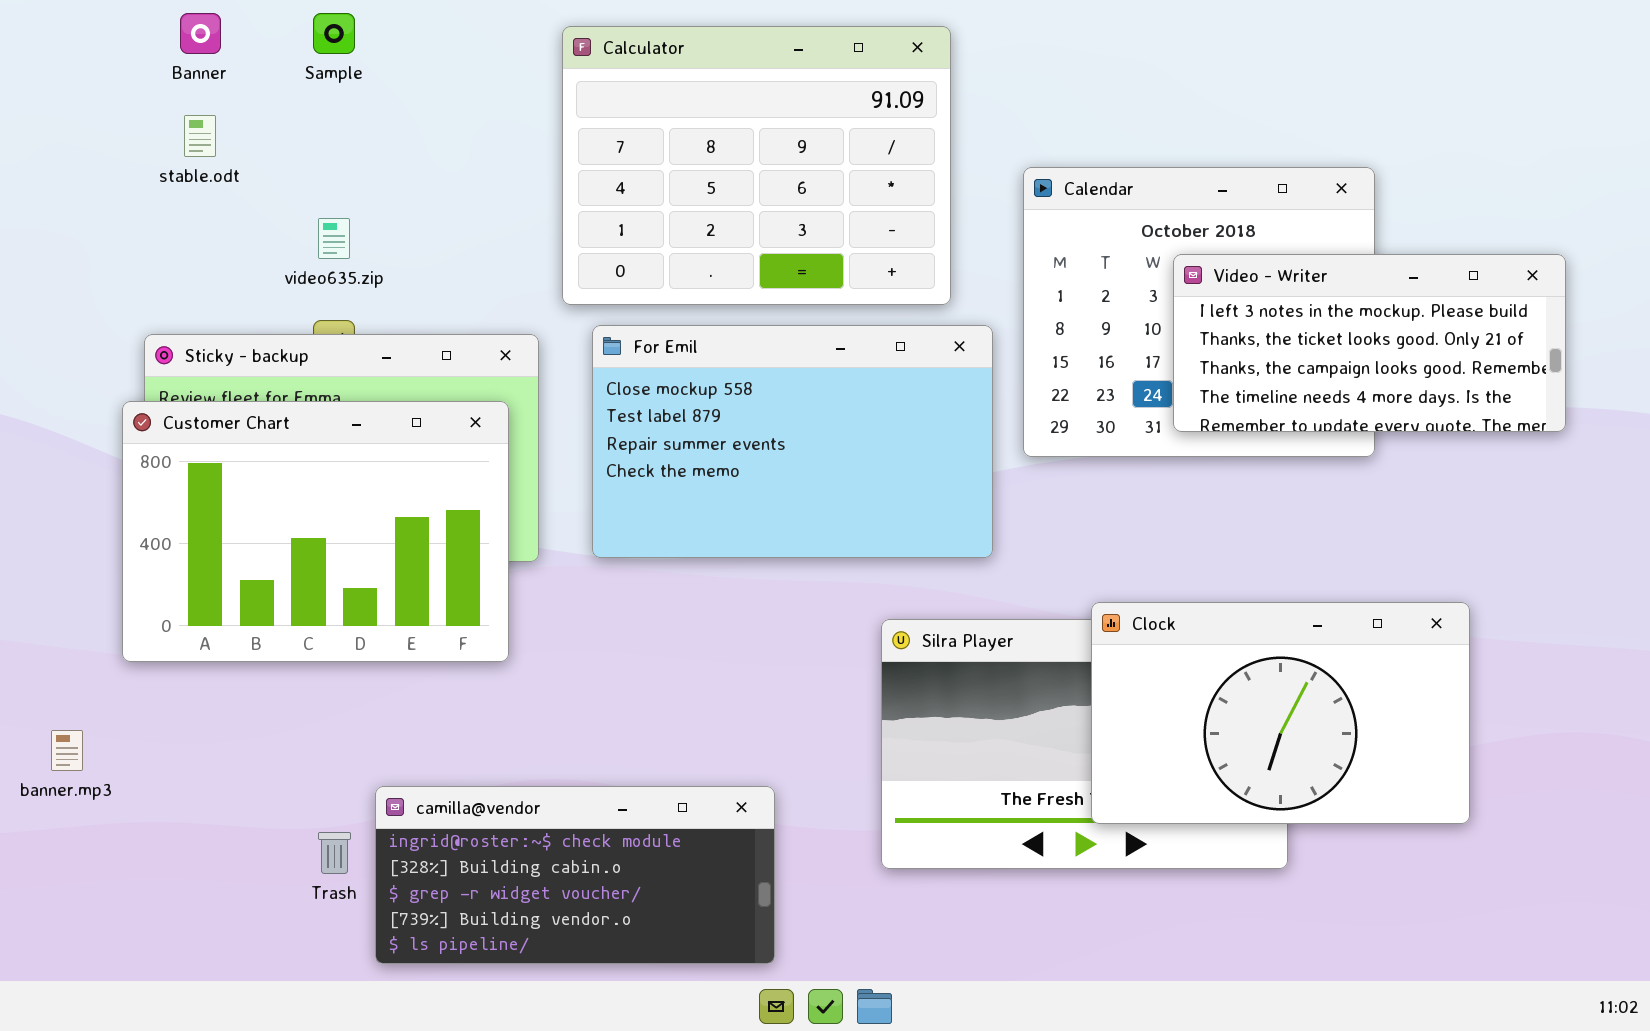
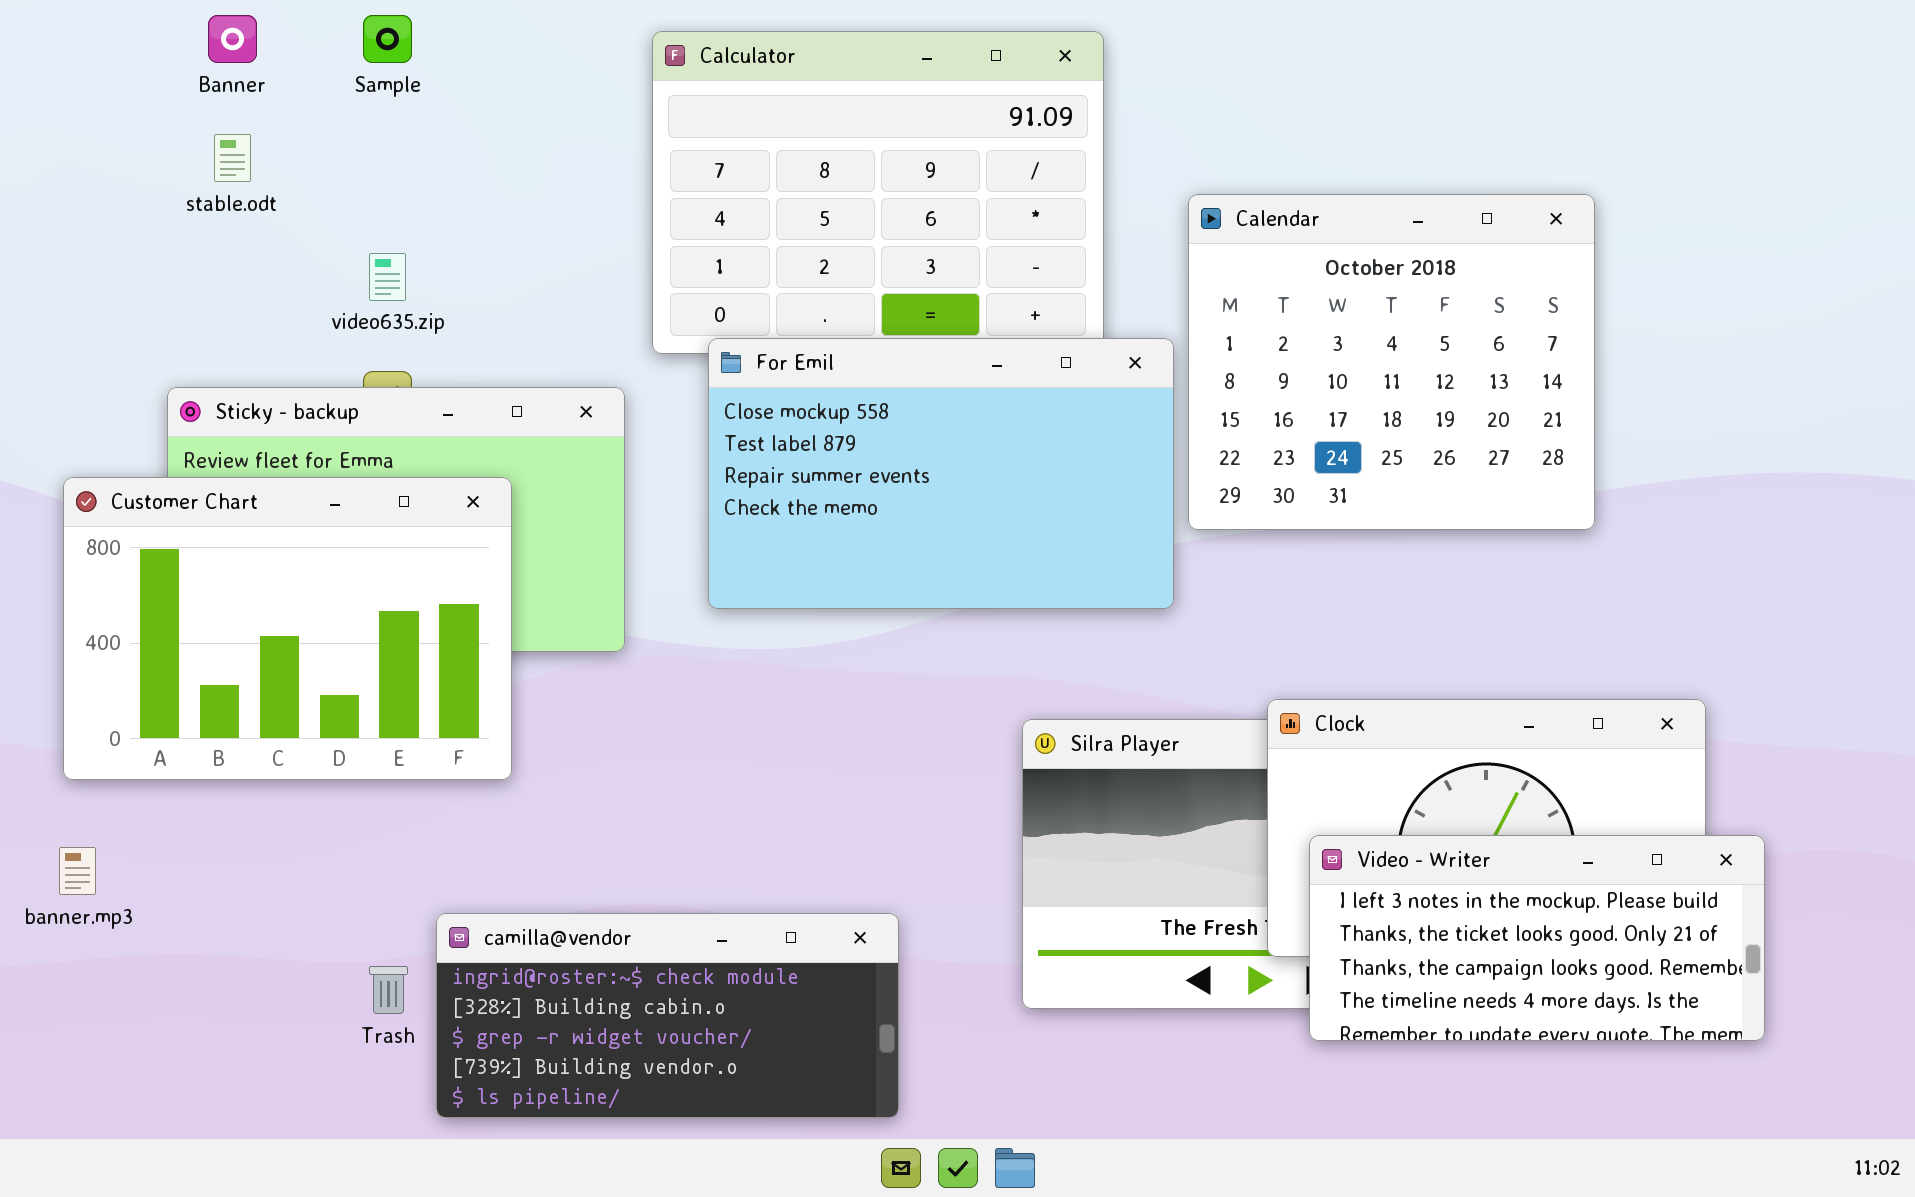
Video - Writer: [1173,254,1566,432] -> [1309,835,1765,1041], moved
For Emil: [592,325,993,558] -> [708,338,1174,609], moved
Customer Chart: [122,401,509,662] -> [63,477,512,780], moved

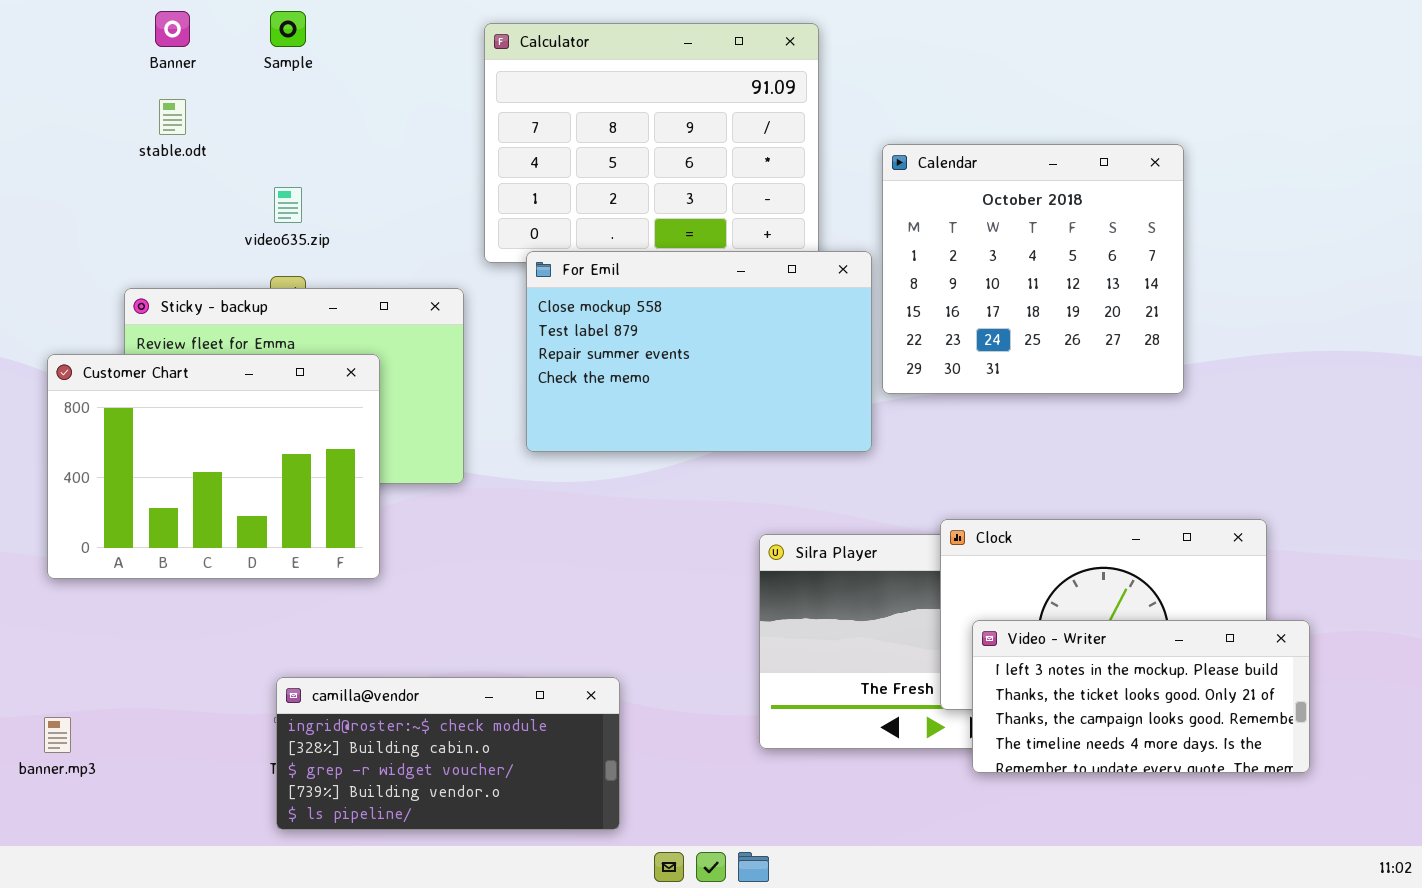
banner.mp3: [59,847,96,895] -> [44,717,71,753], moved
camilla@vendor: [436,913,899,1118] -> [276,677,620,830], moved

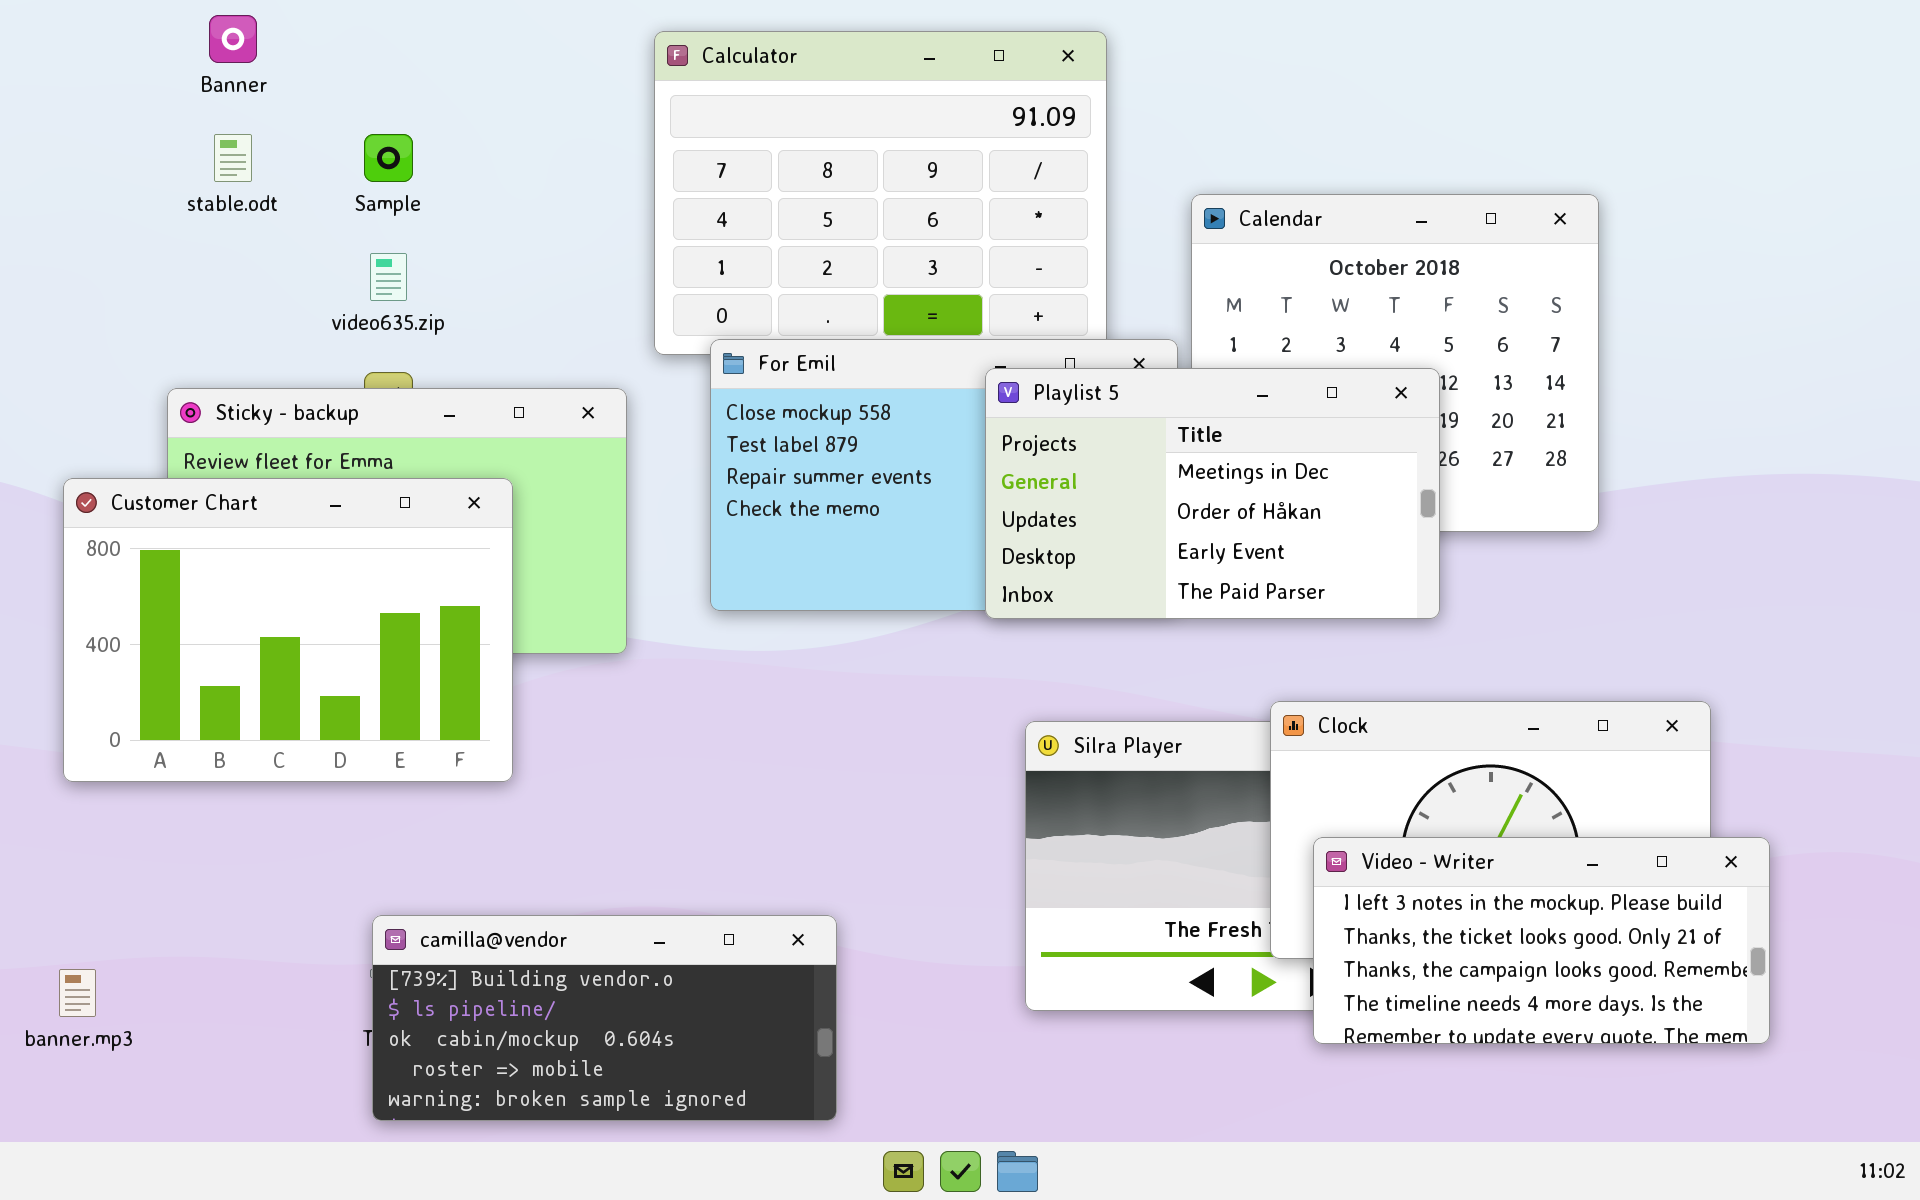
Sample: [270,11,306,47] -> [364,134,413,182], moved
Playlist 5: none -> [985,368,1440,619], opened
camilla@vendor: [276,677,620,830] -> [372,915,837,1121], scrolled down 3 rows

